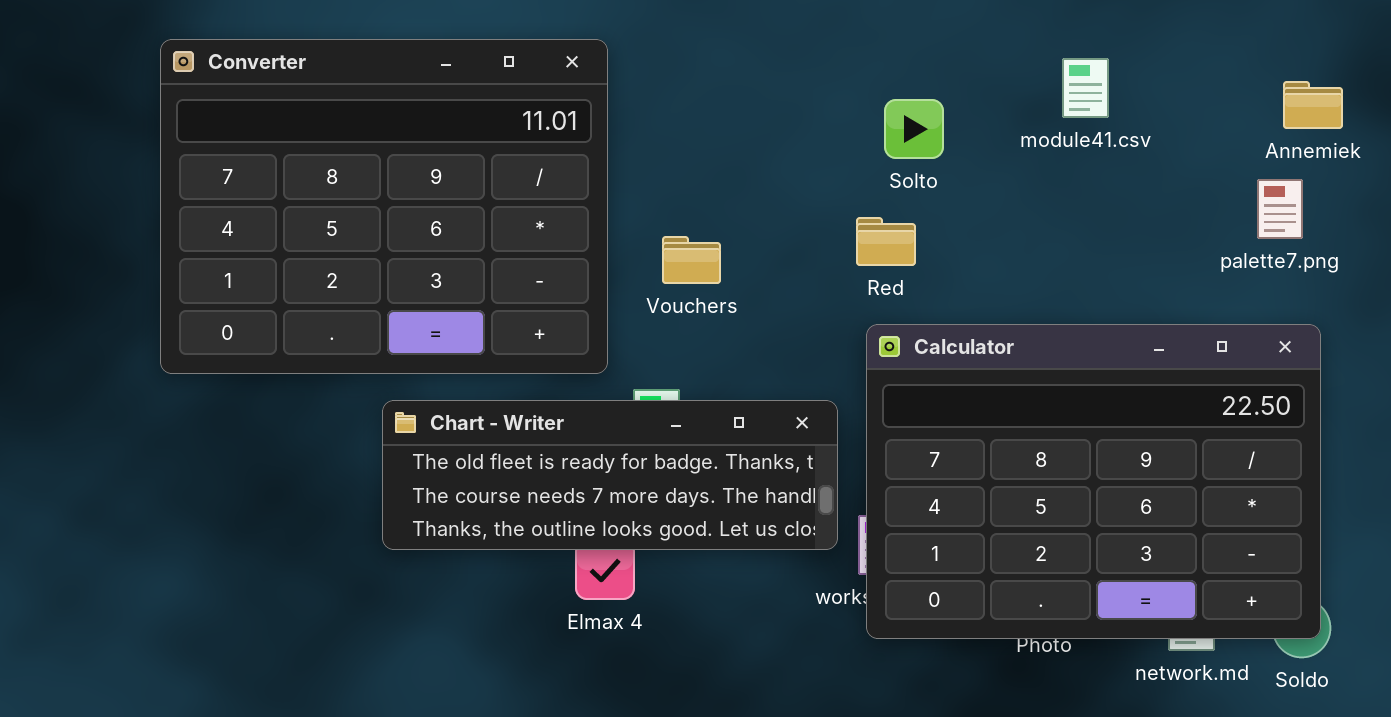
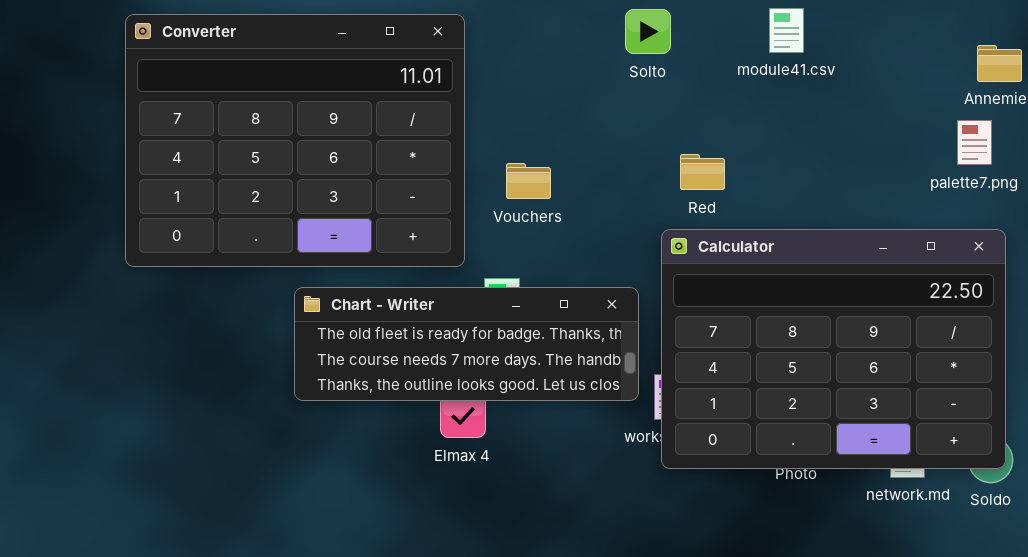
module41.csv: [1062,58,1109,118] -> [769,8,804,53], moved
Solto: [884,99,944,159] -> [625,9,671,54], moved
Red: [856,217,916,266] -> [680,154,725,190], moved

